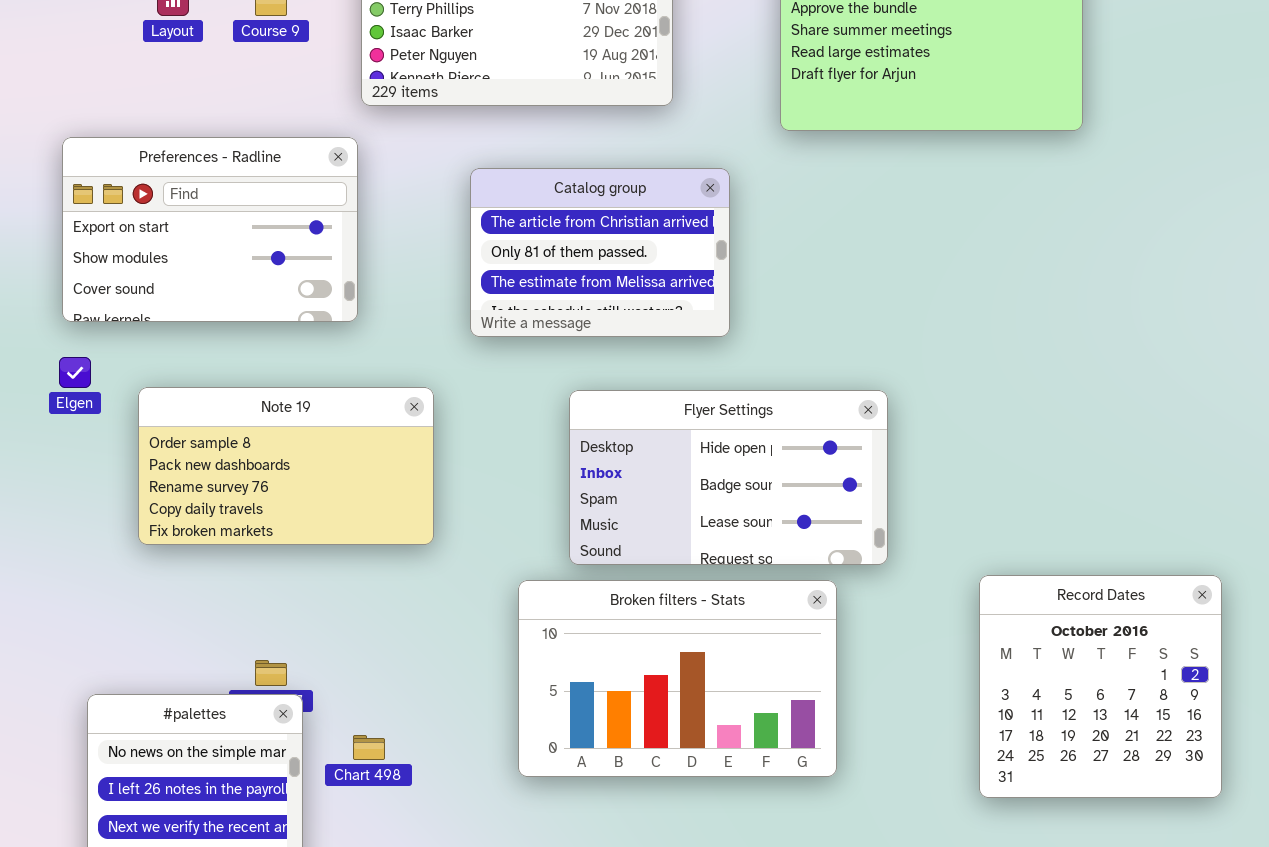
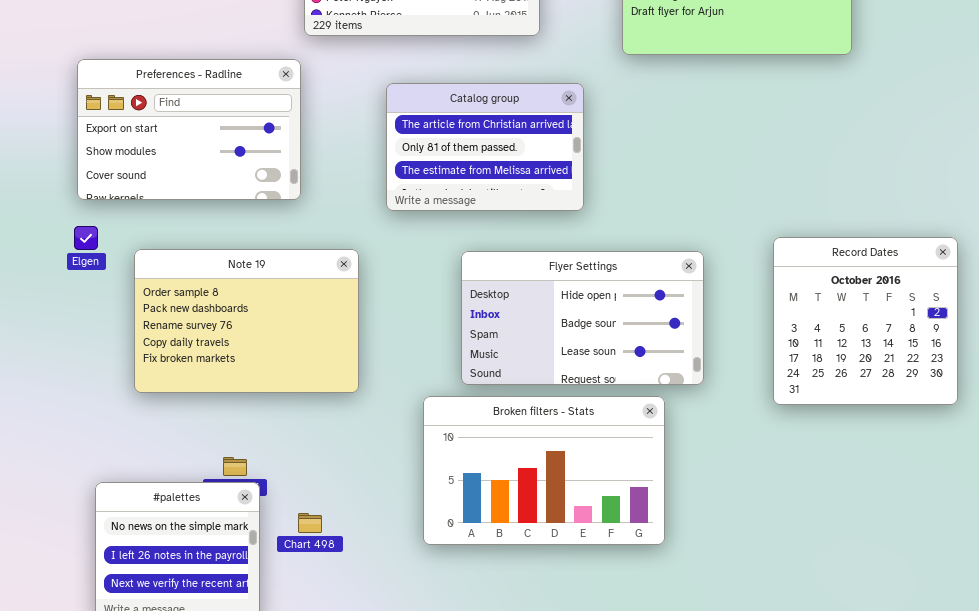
Note 19: [138,387,434,545] -> [134,249,359,393], resized
Record Dates: [979,575,1222,798] -> [773,237,958,405], moved

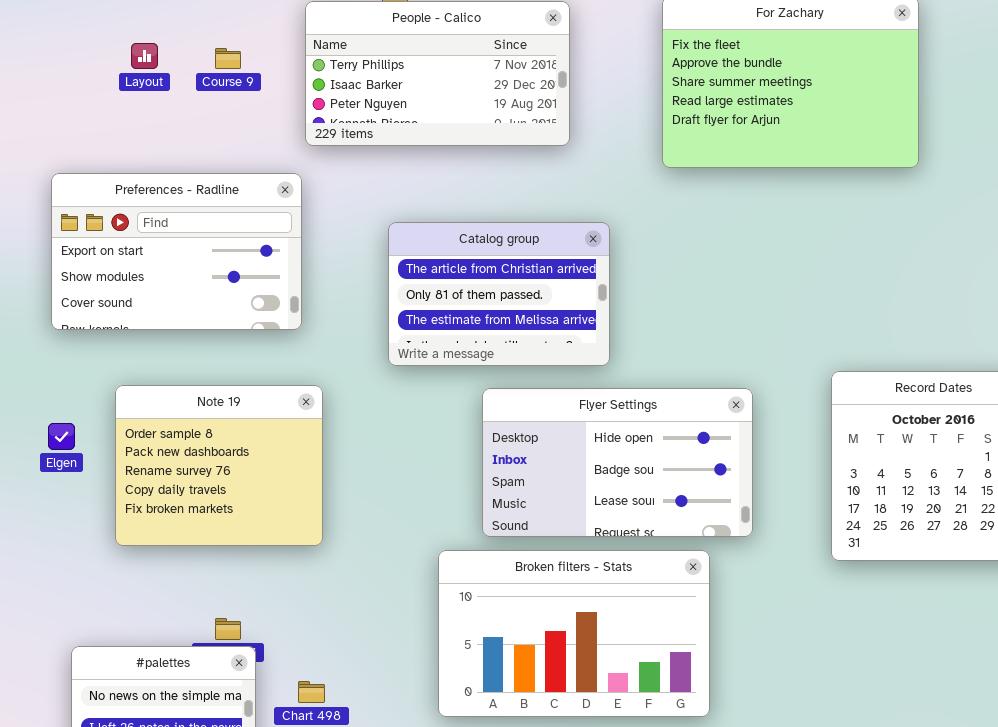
Catalog group: [386,83,584,211] -> [388,222,610,366], moved
Elgen: [74,226,98,250] -> [48,423,75,450], moved
Note 19: [134,249,359,393] -> [115,385,323,546], resized

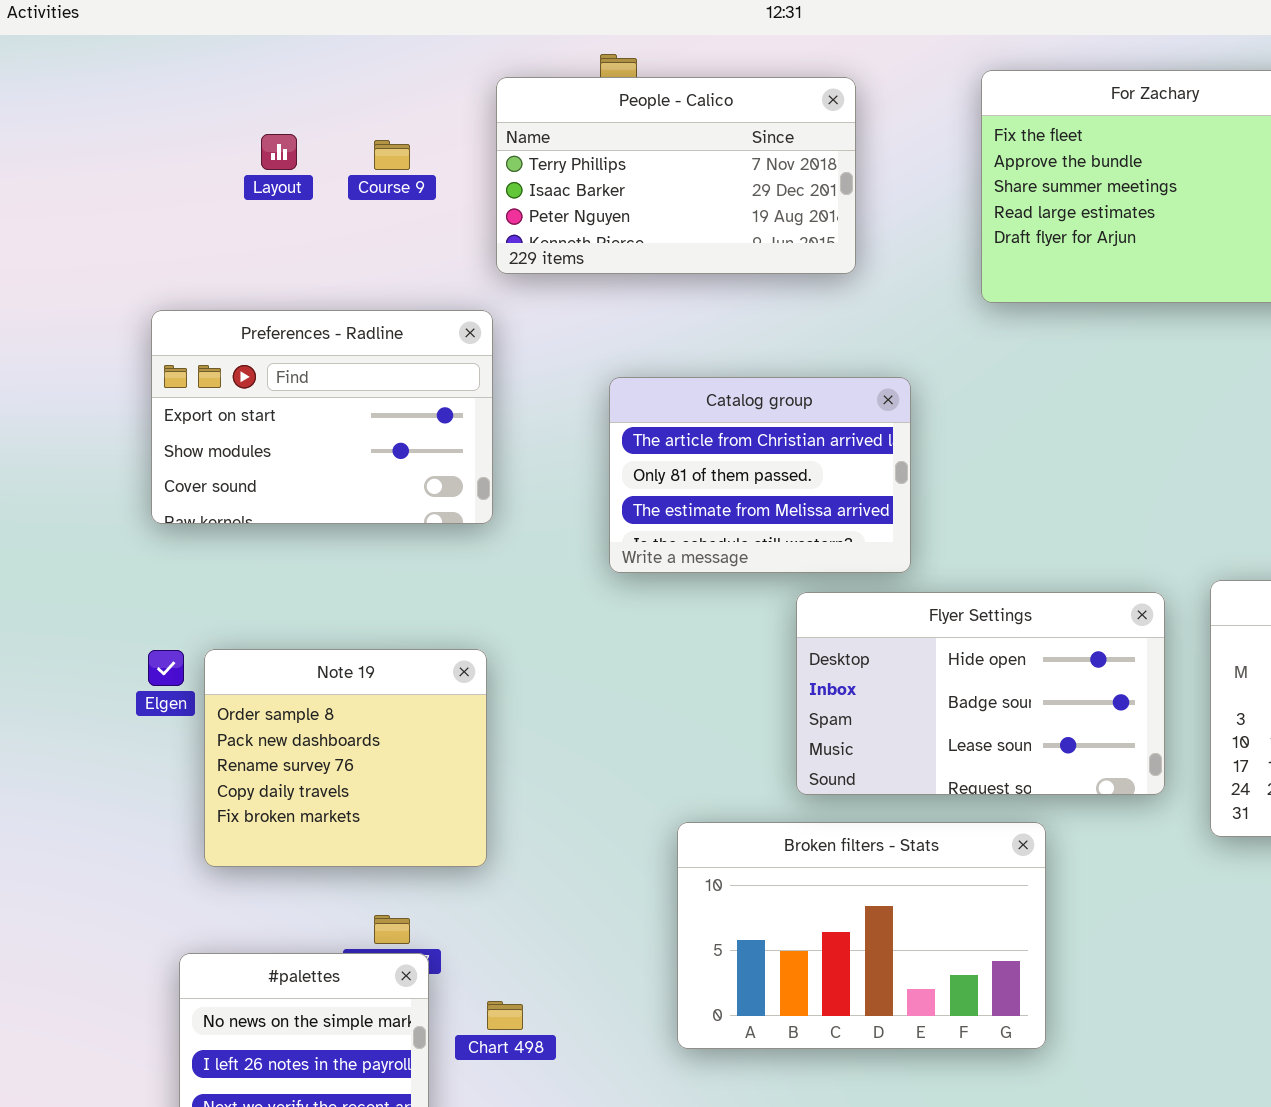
Note 19: [115,385,323,546] -> [204,649,487,867], moved
Flyer Settings: [482,388,753,537] -> [796,592,1165,795], moved

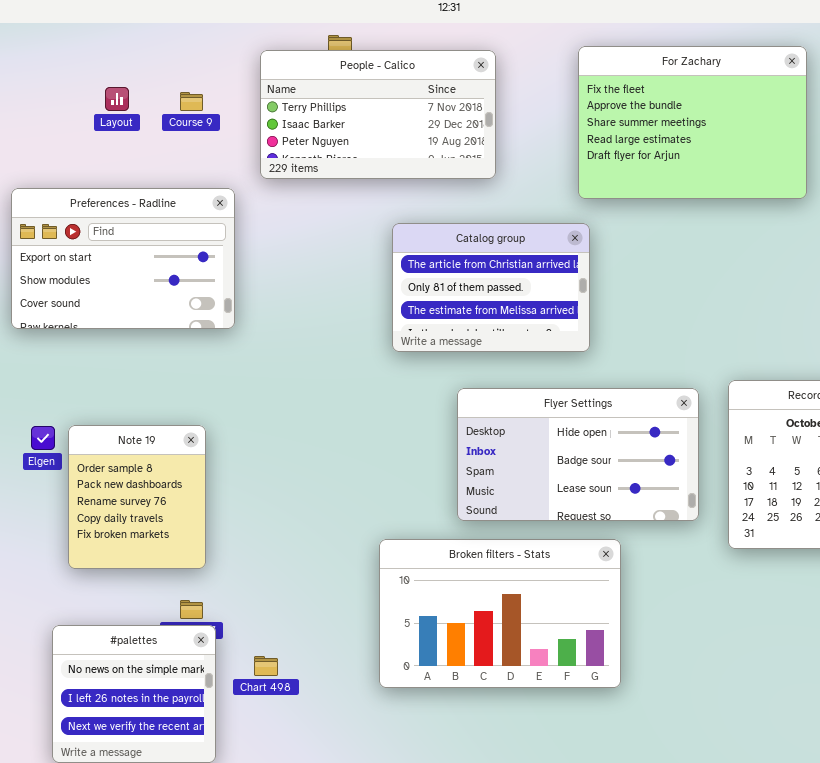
Preferences - Radline: [151,310,493,524] -> [11,188,235,329], moved
Catalog group: [609,377,911,573] -> [392,223,590,352], moved
Note 19: [204,649,487,867] -> [68,425,206,569], resized

